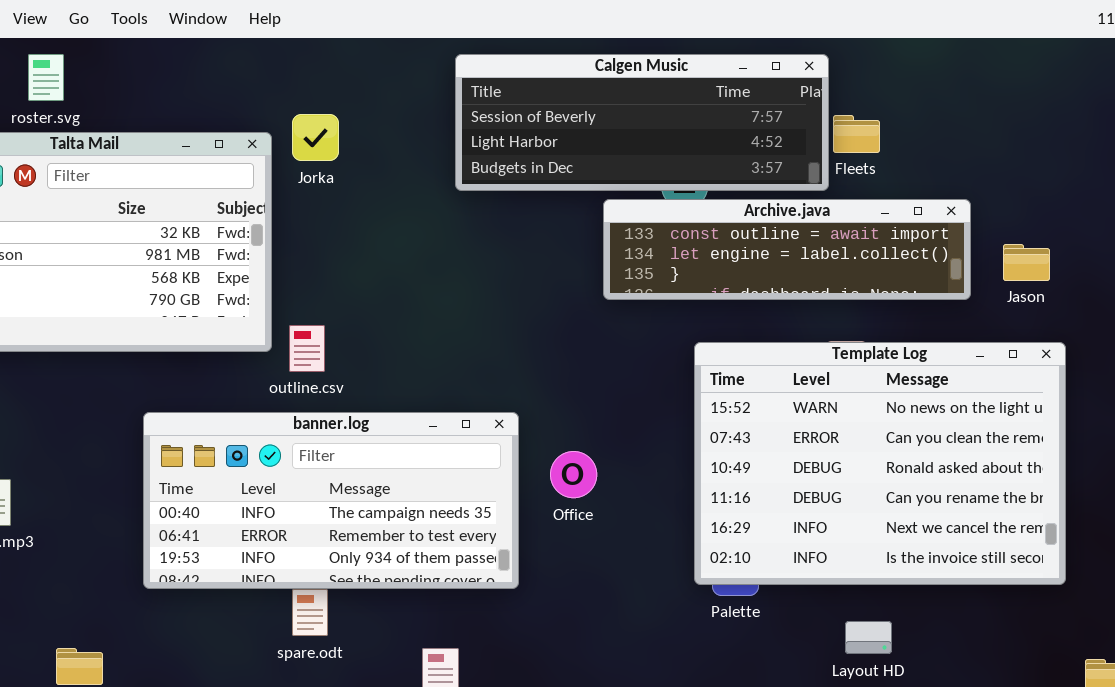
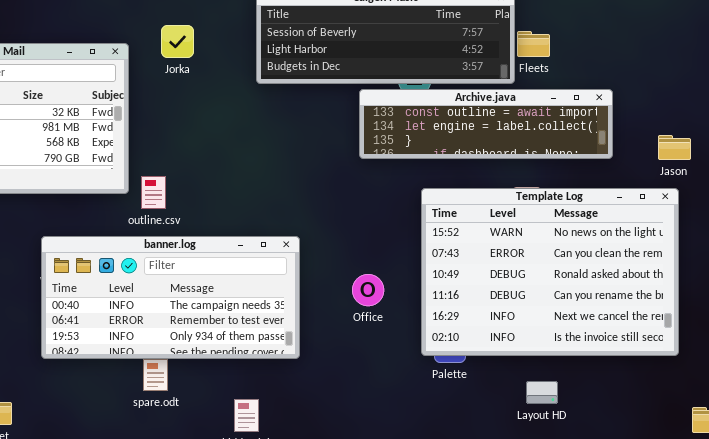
Jorka: [292,114,339,161] -> [161,25,194,58], moved
Jason: [1003,244,1050,281] -> [658,135,691,160], moved
Office: [550,451,597,498] -> [352,274,384,306], moved

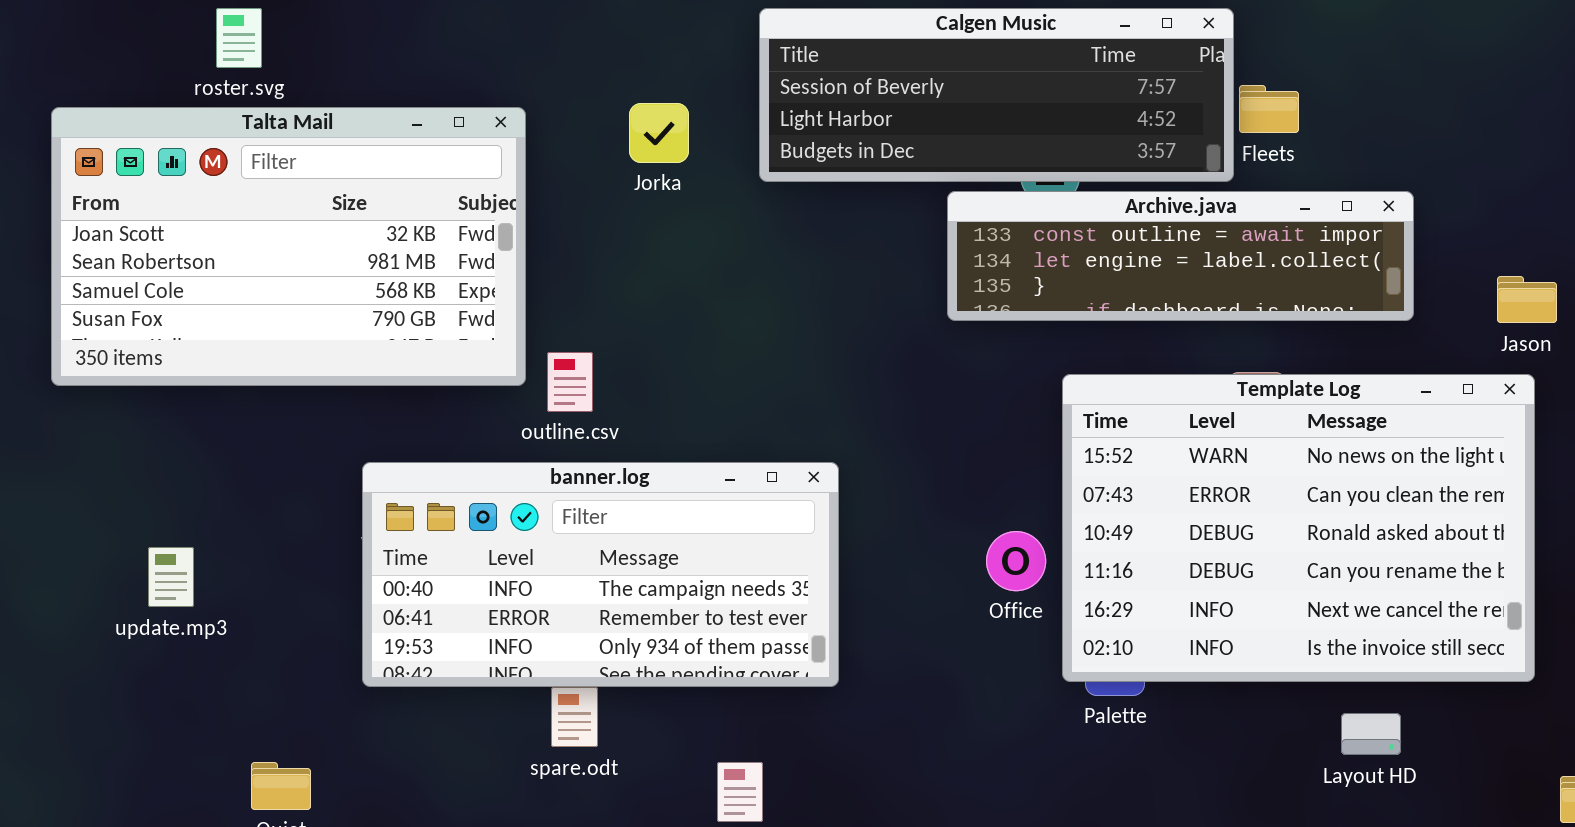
Jorka: [161,25,194,58] -> [629,103,689,163], moved
Office: [352,274,384,306] -> [986,531,1046,591], moved
Layout HD: [526,381,558,404] -> [1341,713,1401,755], moved

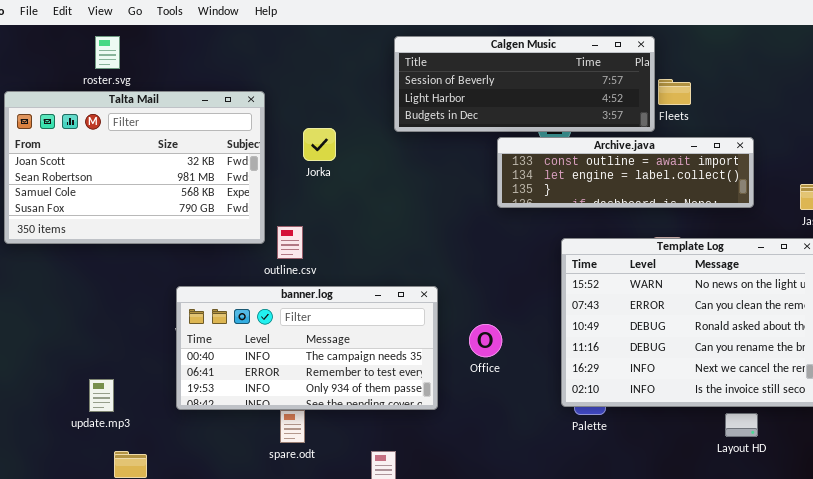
Jorka: [629,103,689,163] -> [303,128,336,161], moved
Office: [986,531,1046,591] -> [469,324,502,357], moved
update.mp3: [148,547,194,607] -> [89,379,114,412], moved
Layout HD: [1341,713,1401,755] -> [725,413,758,437], moved

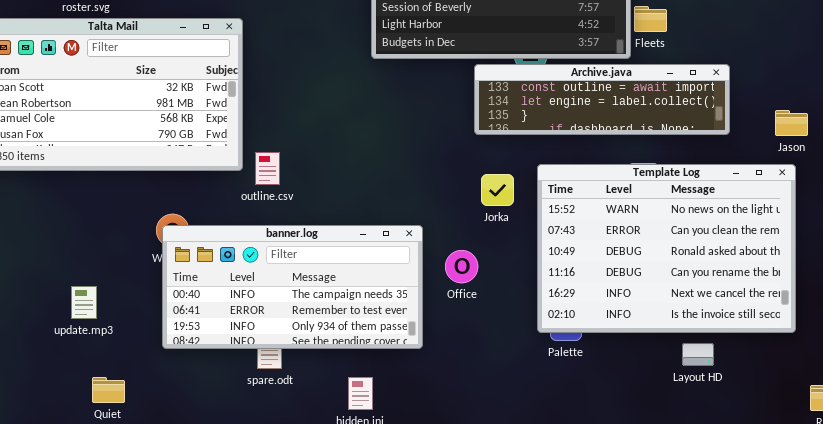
Jorka: [303,128,336,161] -> [481,174,514,206], moved
banner.log: [176,286,438,410] -> [162,225,423,349], moved
update.mp3: [89,379,114,412] -> [71,286,97,319], moved
Layout HD: [725,413,758,437] -> [682,343,714,366], moved

